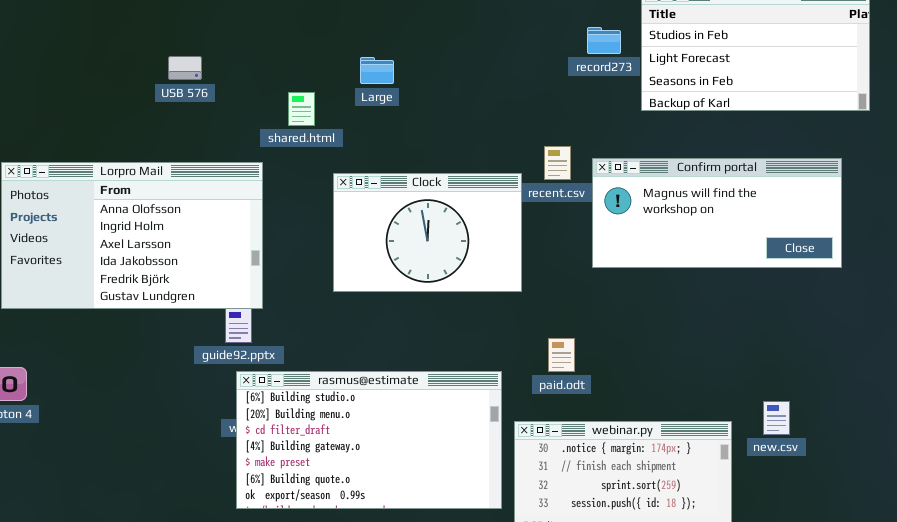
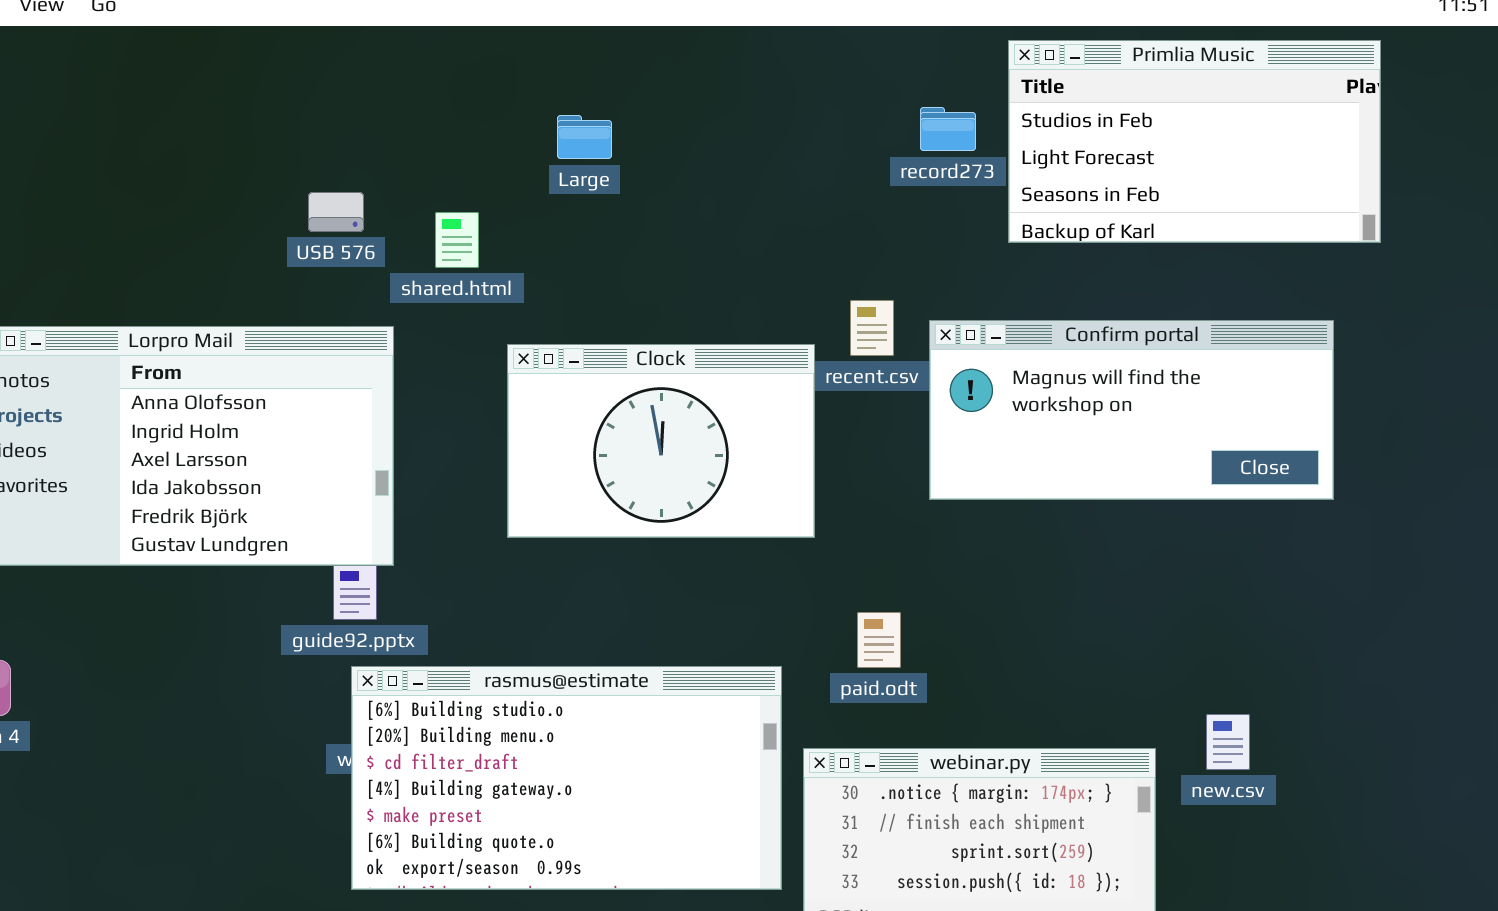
USB 576: [168,56,202,80] -> [308,192,364,232], moved
Large: [360,57,394,84] -> [557,115,612,159], moved

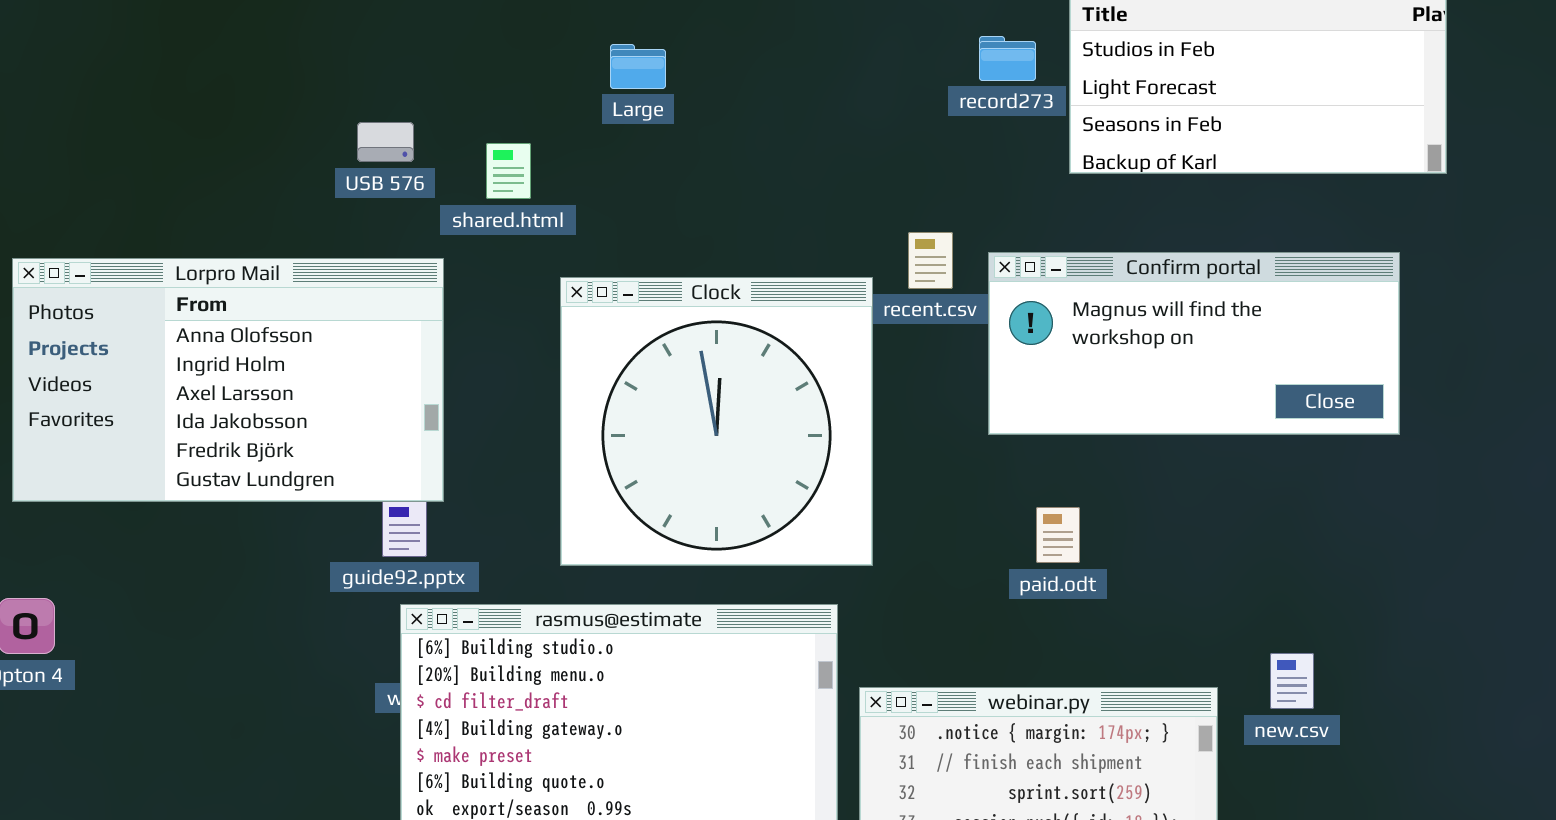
Clock: [507,344,815,538] -> [560,277,873,566], resized
paid.odt: [857,612,901,668] -> [1036,507,1080,563], moved

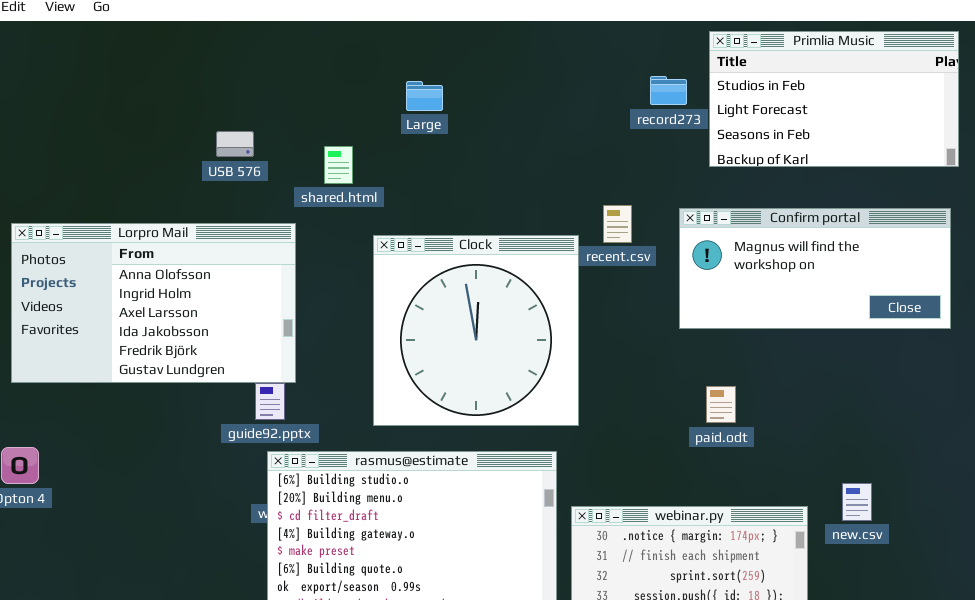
USB 576: [357,122,414,162] -> [216,131,254,157], moved
Confirm portal: [988,252,1400,435] -> [679,208,951,329], moved
paid.odt: [1036,507,1080,563] -> [706,386,736,423], moved

